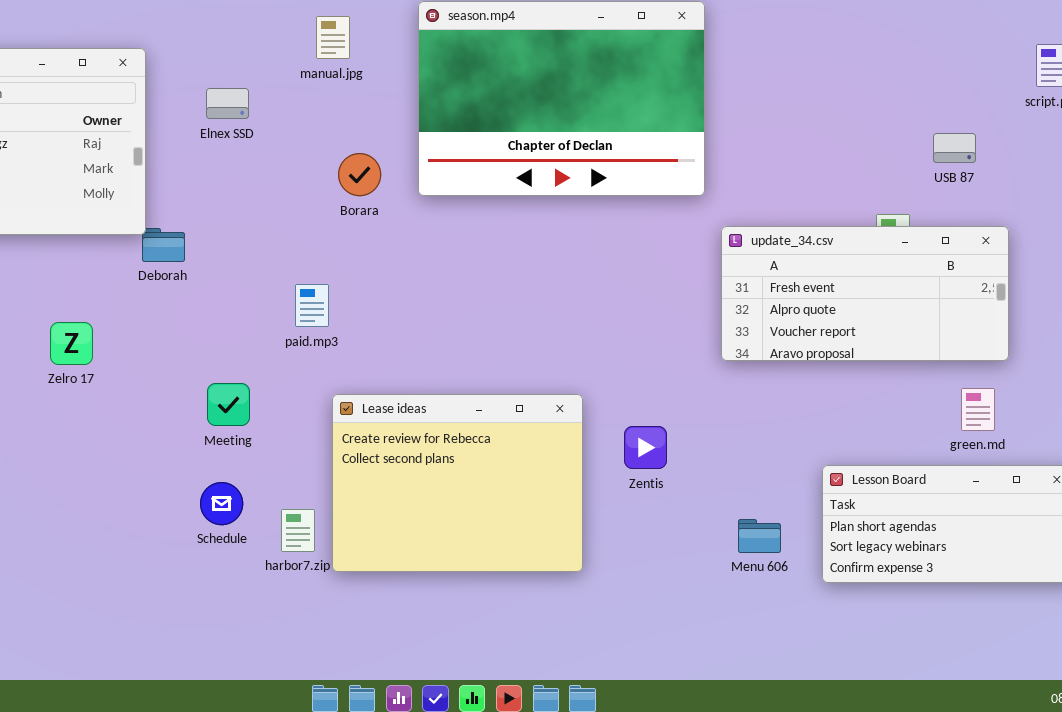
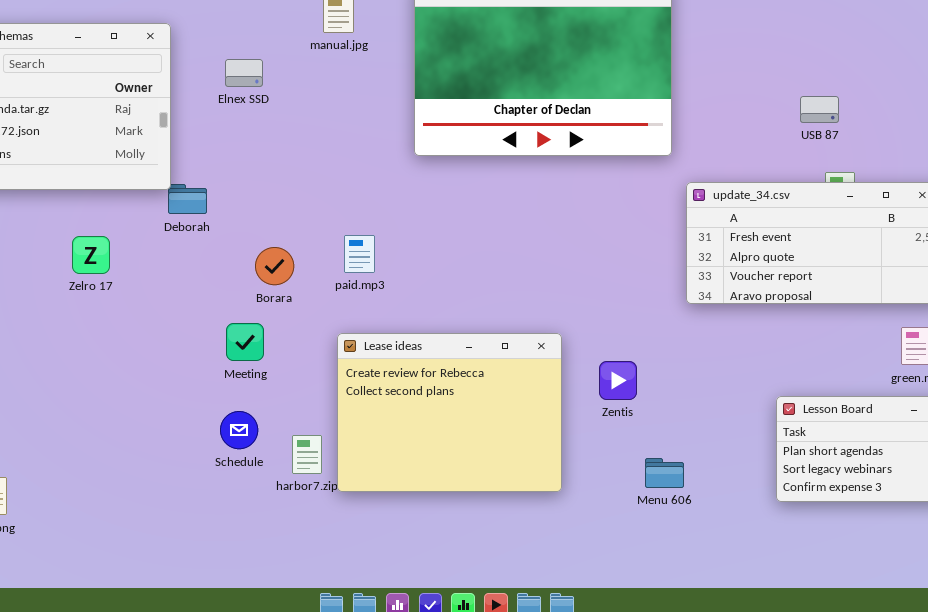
USB 87: [933,133,976,163] -> [800,96,839,123], moved
Borara: [338,153,381,196] -> [255,247,294,285], moved
paid.mp3: [295,284,329,327] -> [344,235,375,273], moved
Zelro 17: [50,322,93,365] -> [72,236,110,274], moved
Menu 606: [738,519,781,553] -> [645,458,684,488], moved

